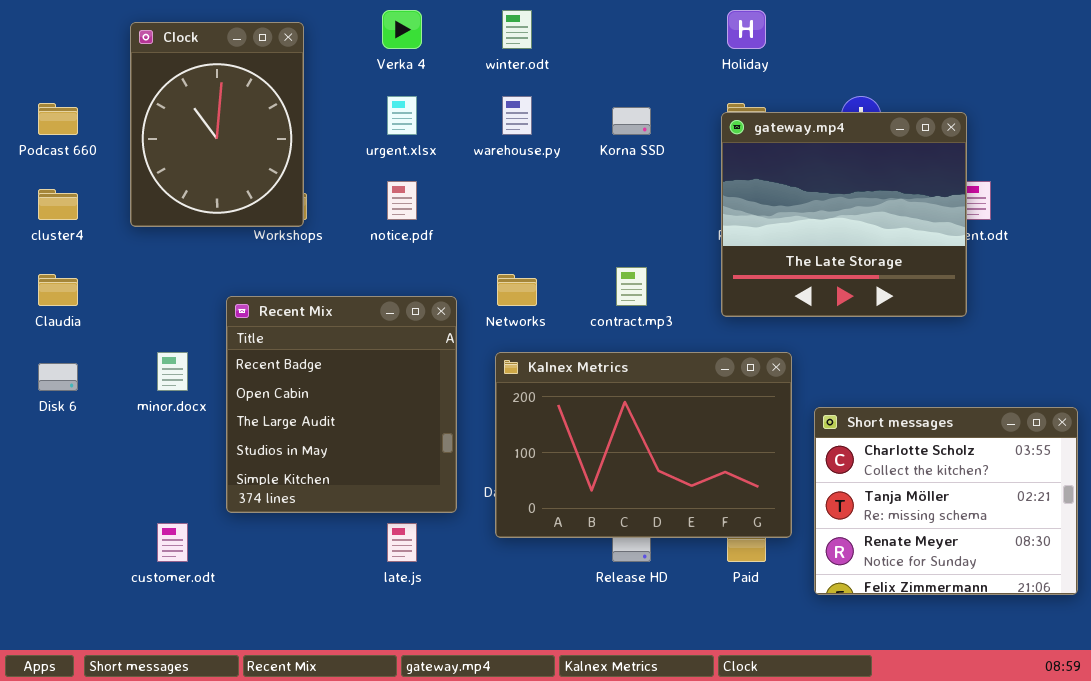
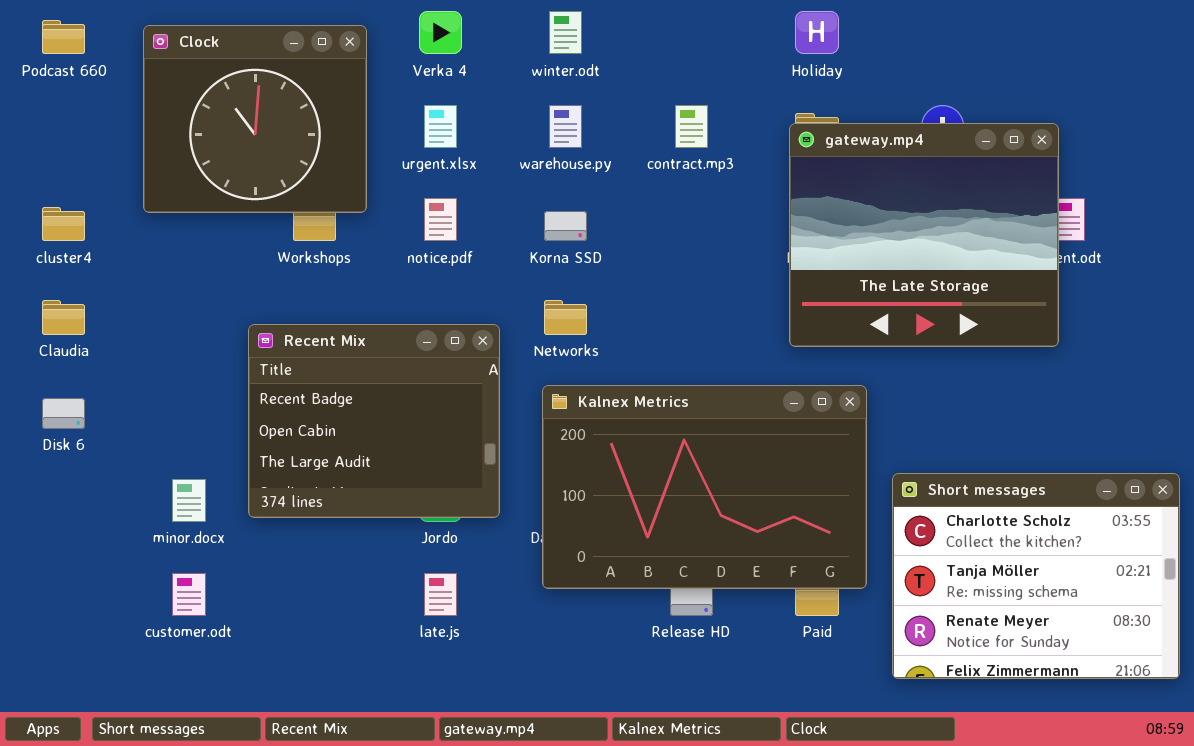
Clock: [130,22,304,227] -> [143,25,367,213], resized
Podcast 660: [38,103,78,135] -> [42,20,85,54], moved
Korna SSD: [612,107,651,135] -> [544,211,587,241], moved
contract.mp3: [616,267,647,306] -> [675,105,708,148], moved
Recent Mix: [226,296,457,513] -> [248,324,500,518], resized
minor.docx: [157,352,188,391] -> [172,479,206,522], moved
Short messages: [814,407,1078,595] -> [892,473,1180,679], moved

